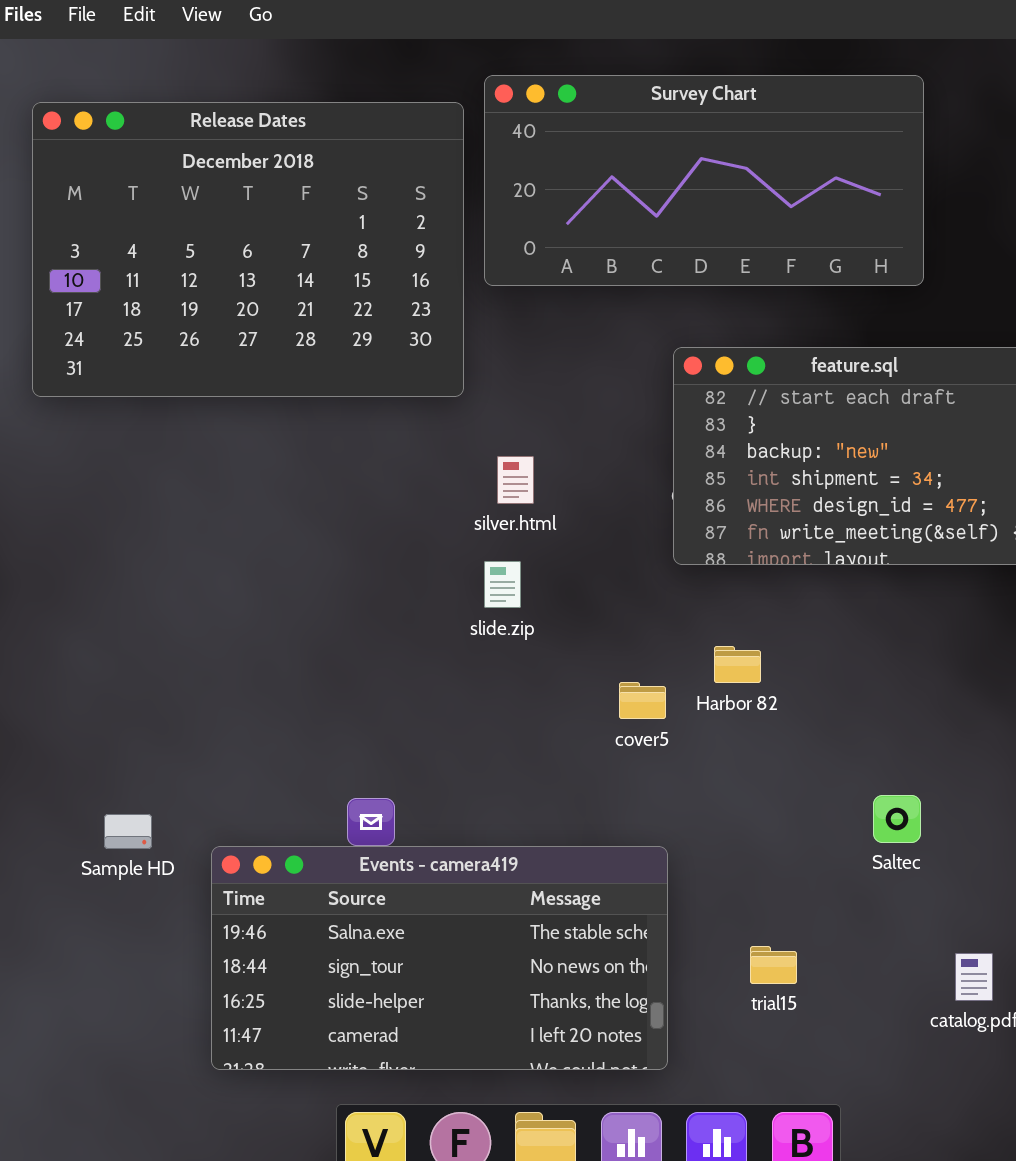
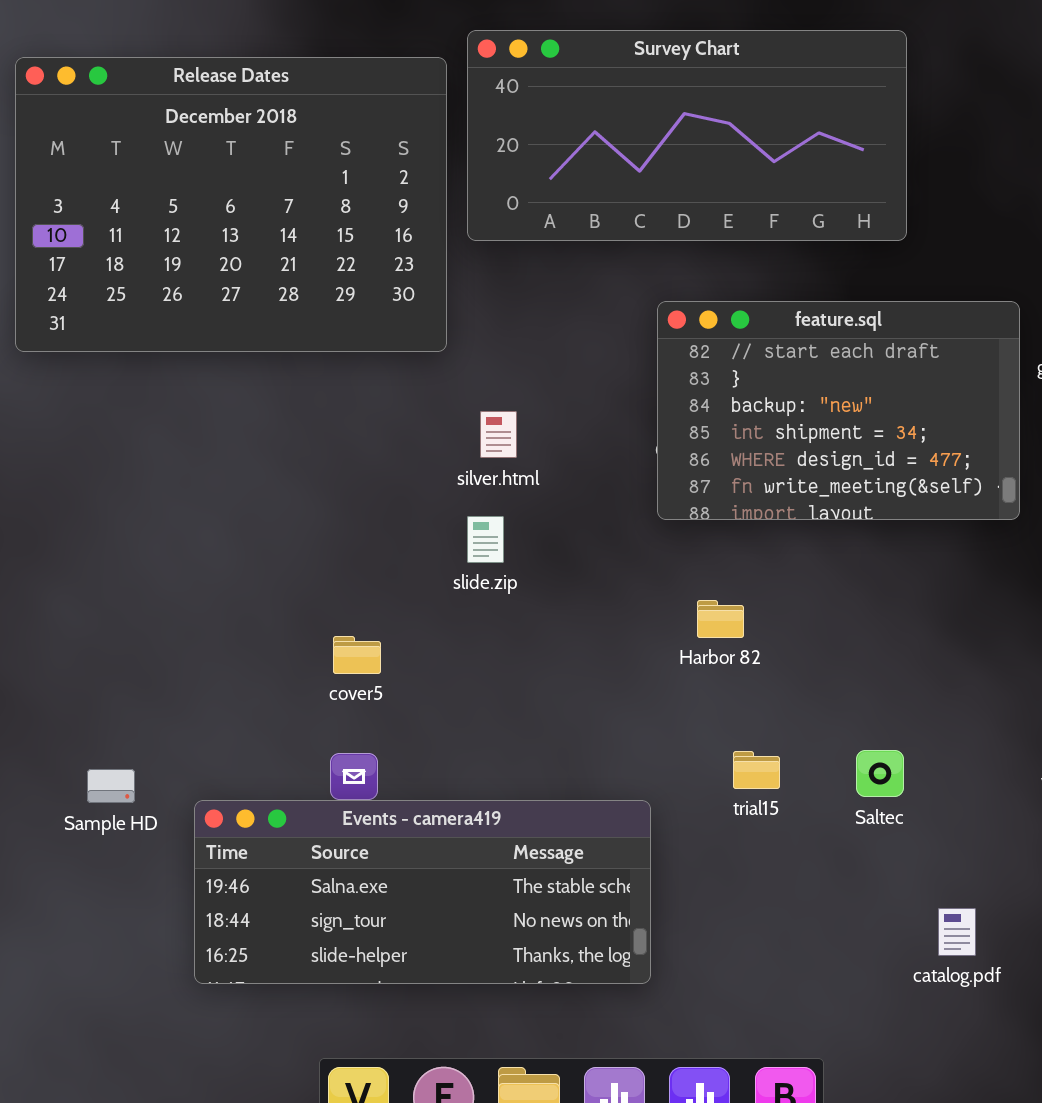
cover5: [619,682,666,719] -> [333,636,381,674], moved
Events - camera419: [211,846,668,1070] -> [194,800,651,984], resized
trial15: [750,946,797,984] -> [733,751,780,789], moved

